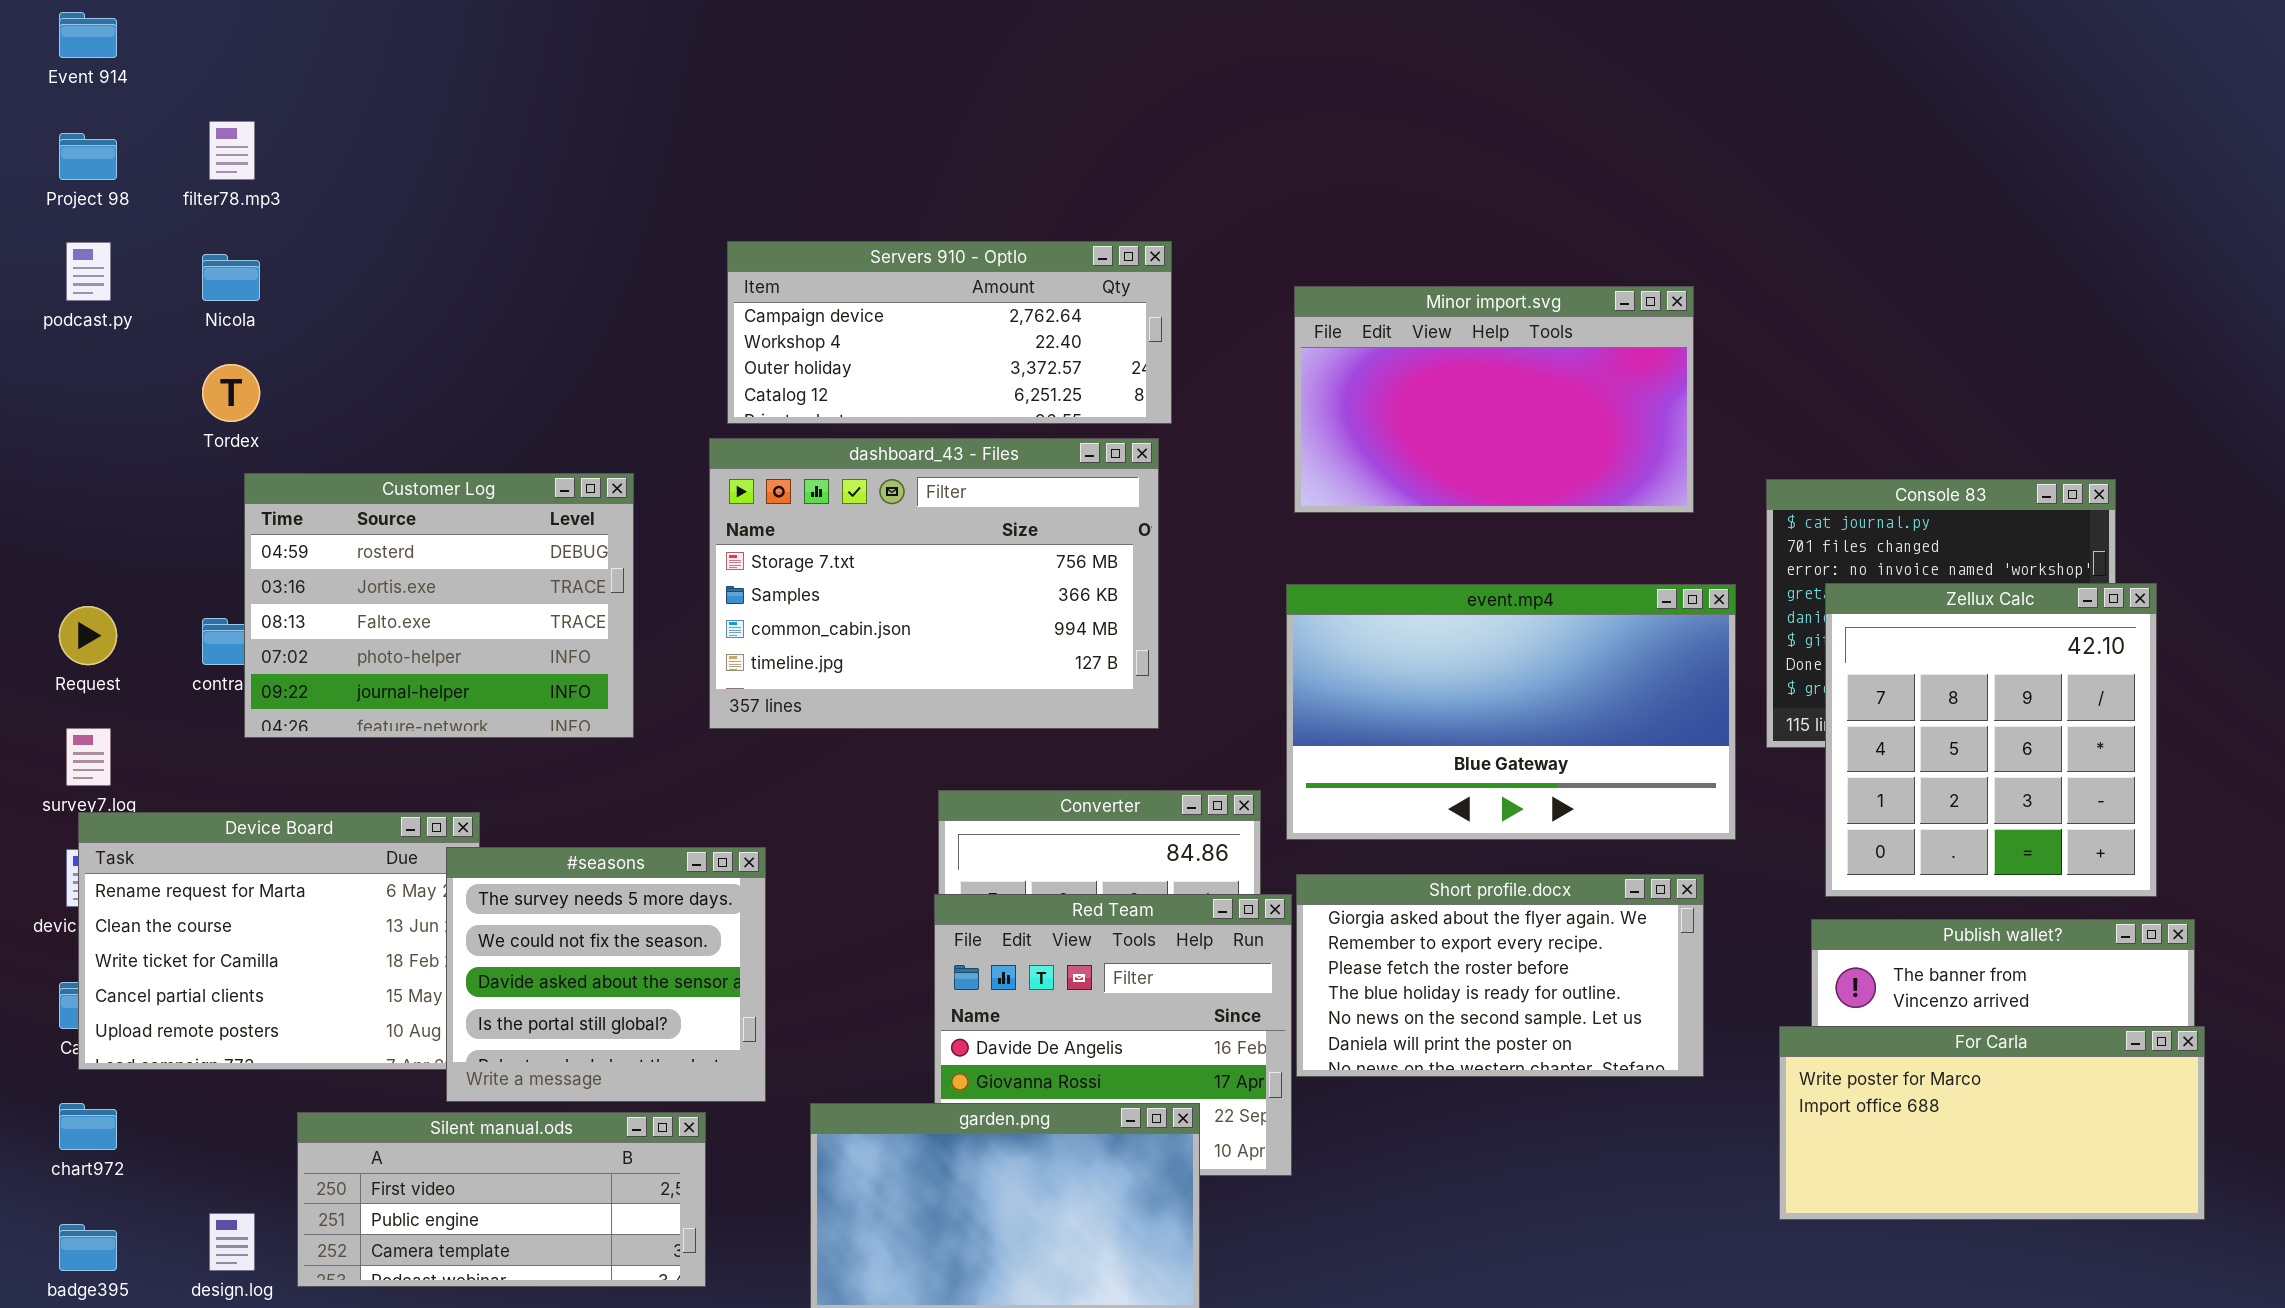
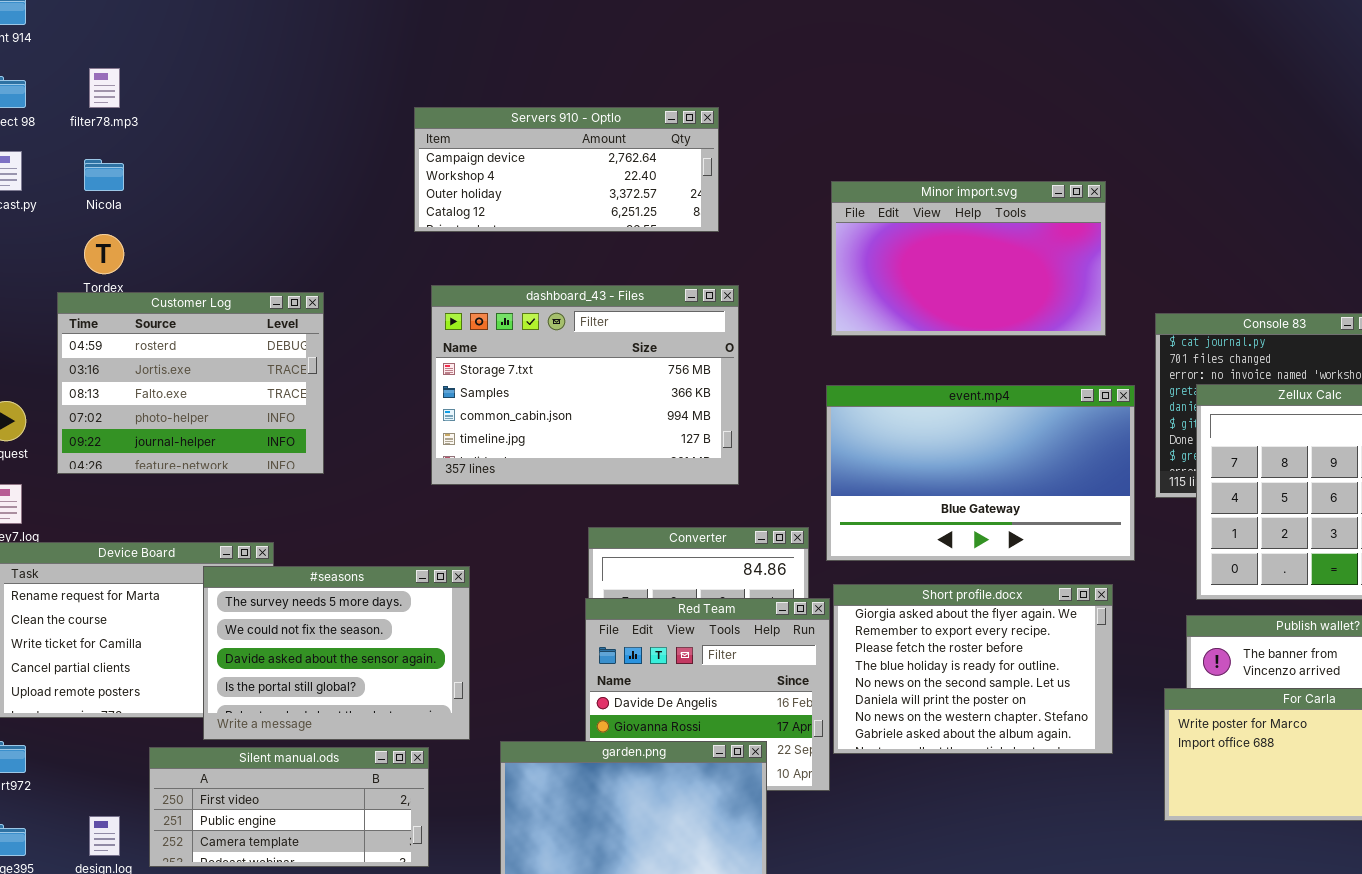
Servers 910 - Optlo: [727,241,1172,424] -> [414,107,719,232], moved
Customer Log: [244,473,634,738] -> [57,292,324,474], moved
#seasons: [446,847,766,1102] -> [203,566,470,740], resized
Short profile.docx: [1296,874,1704,1077] -> [833,584,1113,754], resized

